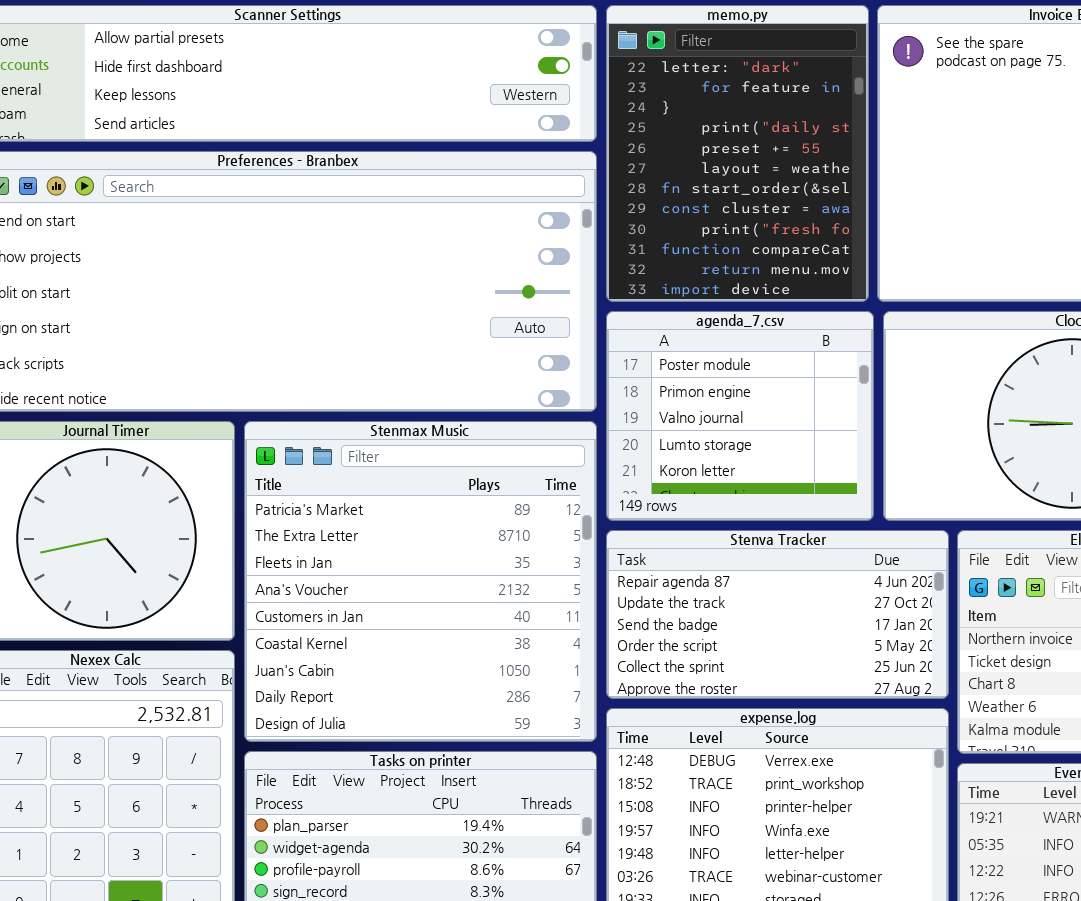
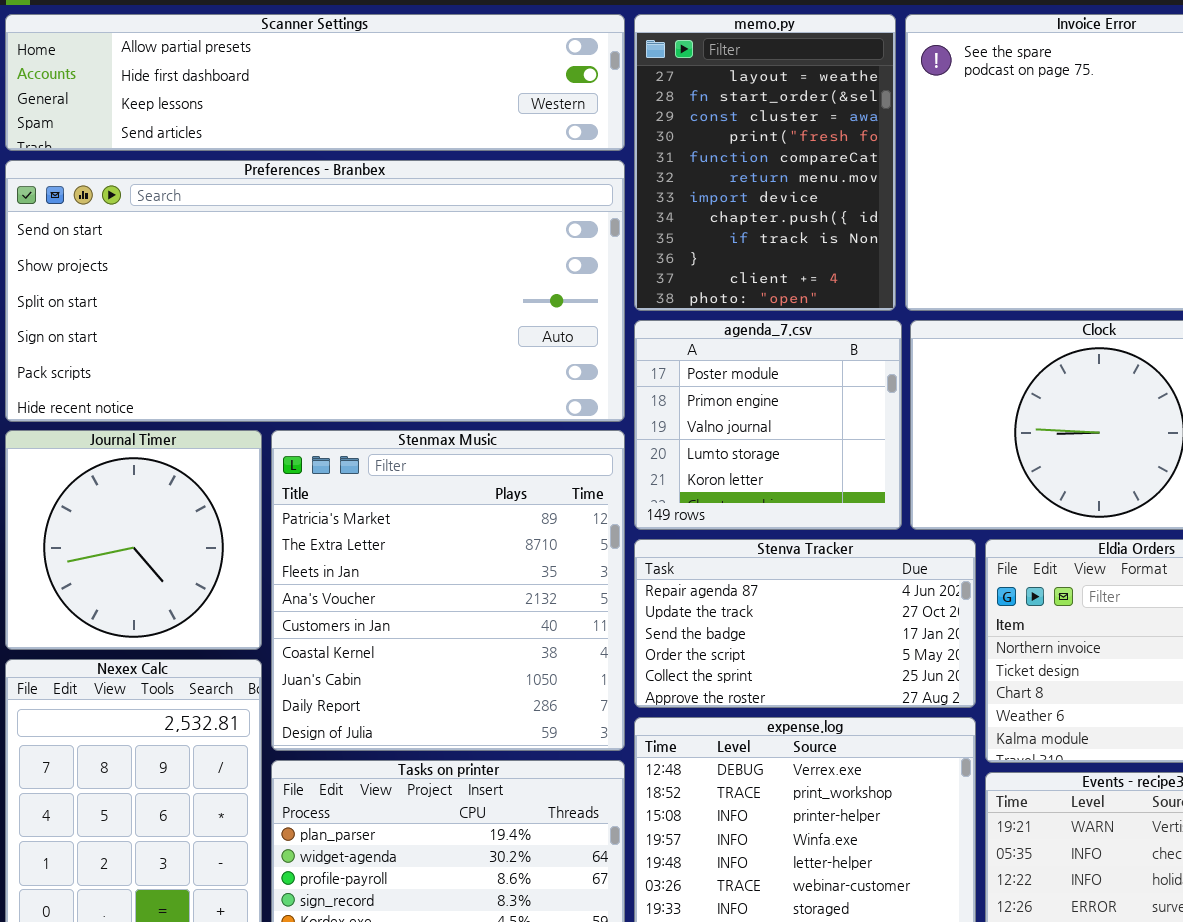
memo.py: [606,5,869,302] -> [634,14,896,311], scrolled down 5 rows

